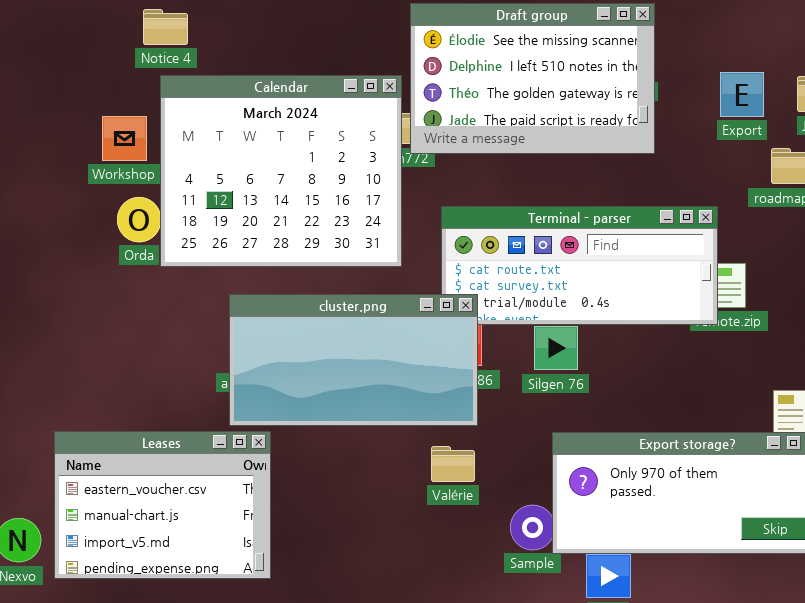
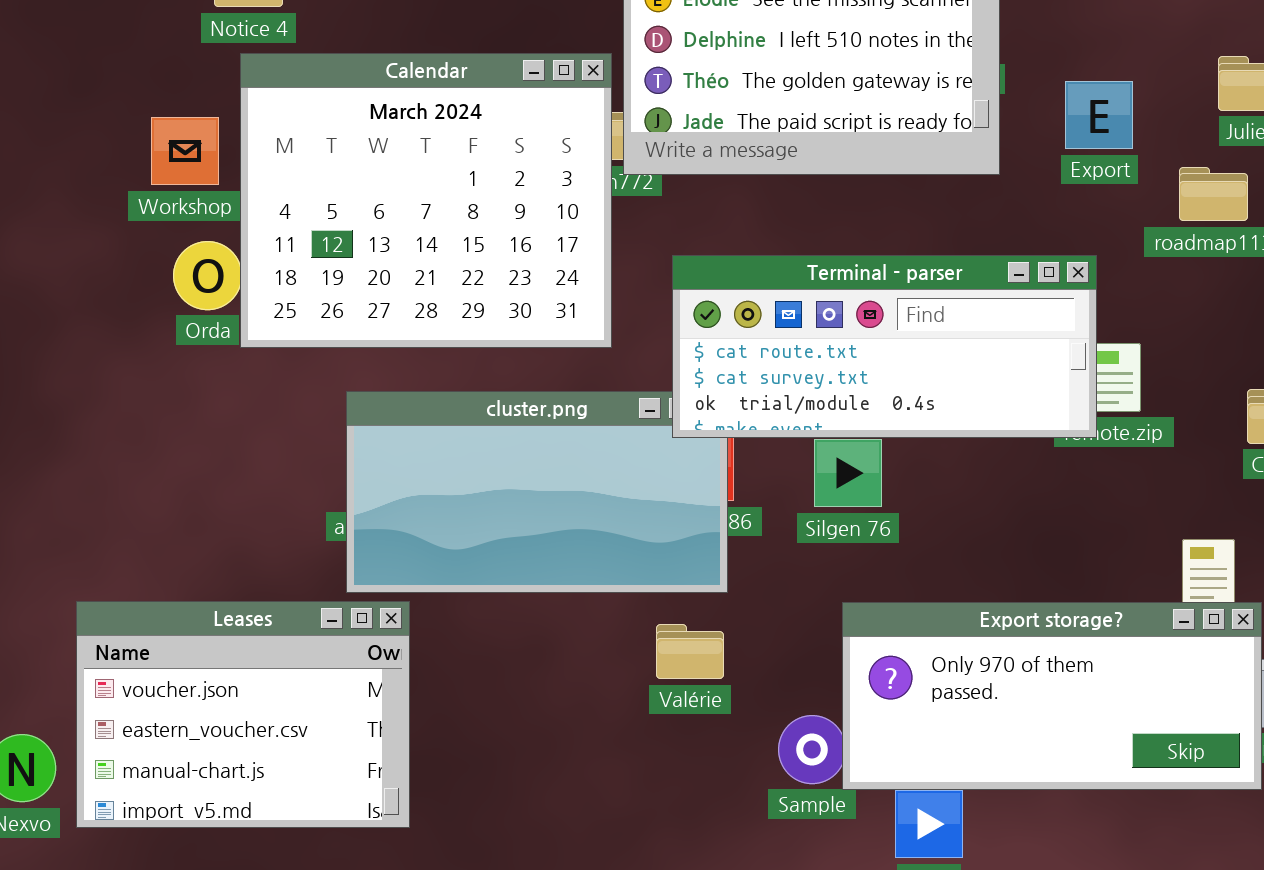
Export: [720,72,764,117] -> [1065,81,1133,149], moved
Terminal - parser: [441,206,718,325] -> [672,255,1097,438], raised
Leases: [54,431,271,579] -> [76,601,410,828], scrolled up 1 row

